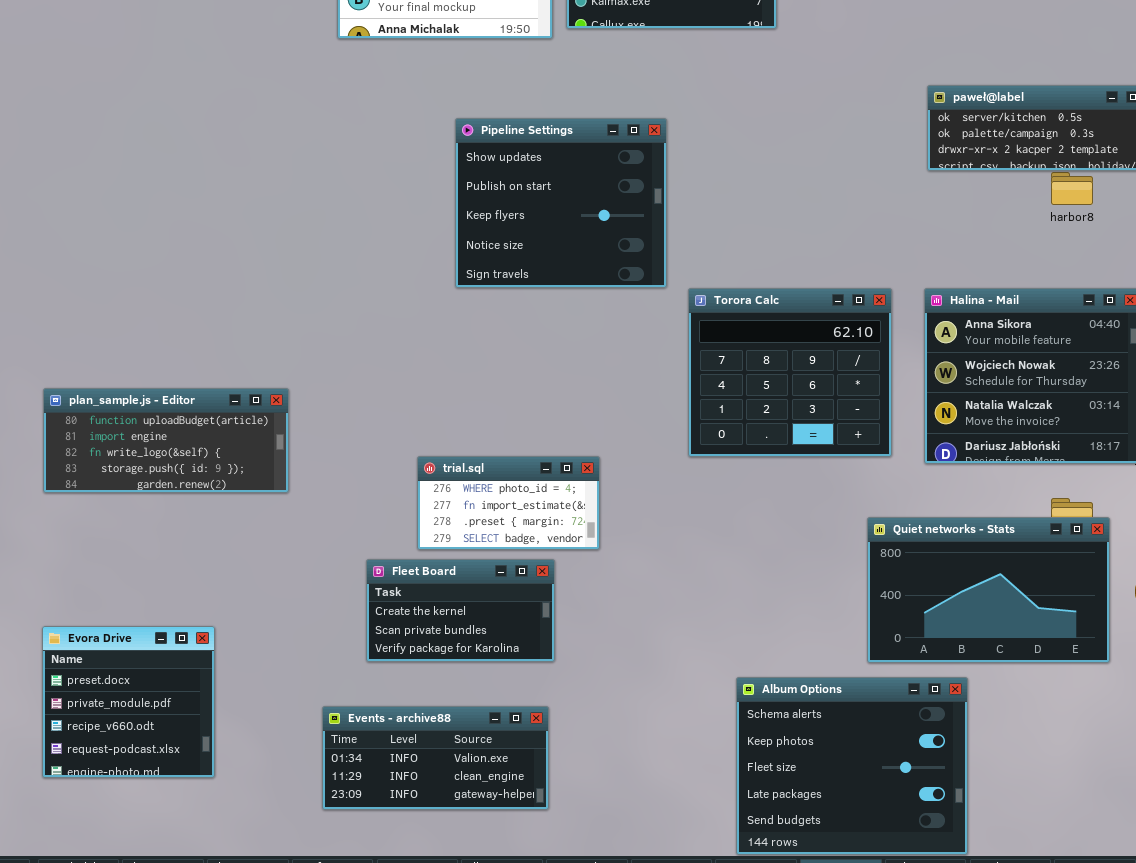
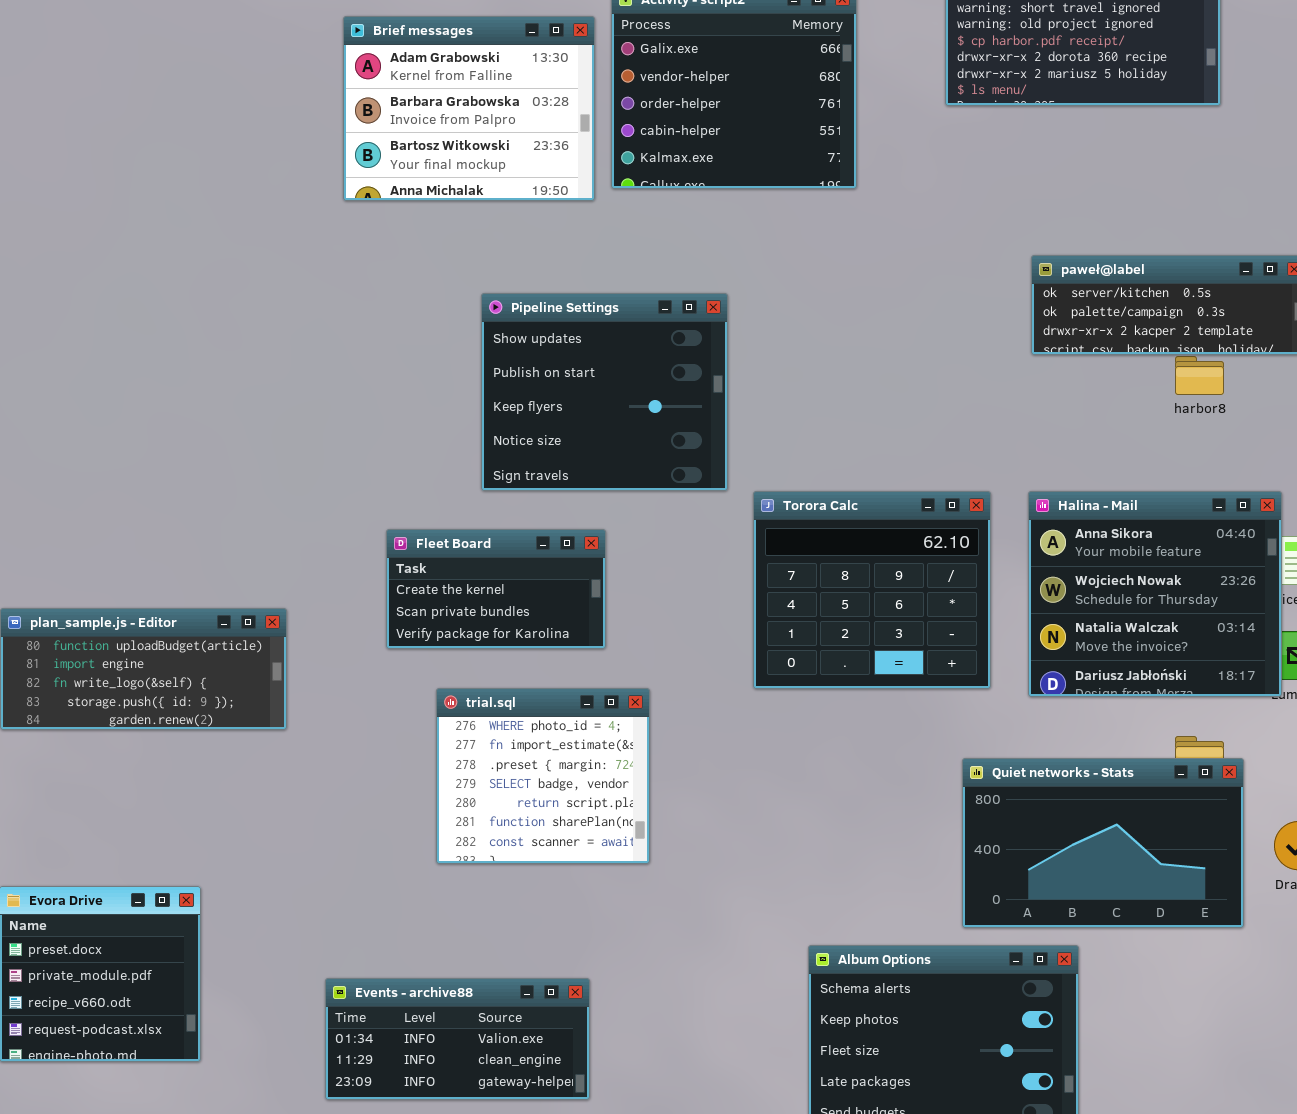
trial.sql: [417,456,600,550] -> [436,688,650,864], resized
Fleet Board: [366,559,555,662] -> [386,529,606,649], moved

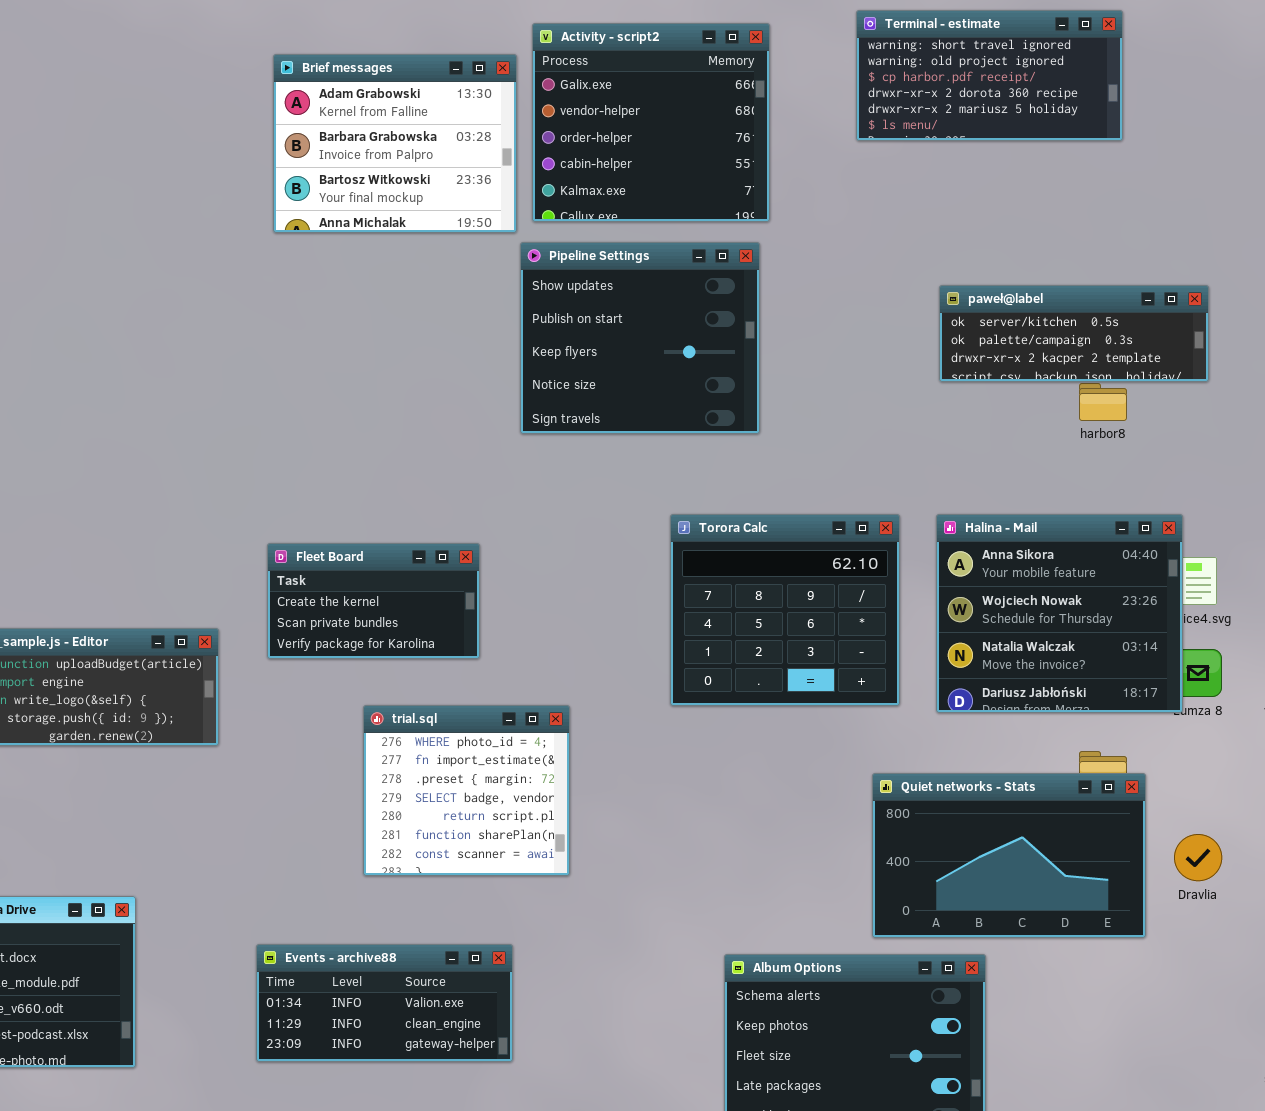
Pipeline Settings: [481,293,728,491] -> [520,242,760,434], moved
Fleet Board: [386,529,606,649] -> [267,543,480,659], moved
Events - archive88: [325,978,590,1100] -> [256,944,513,1062], moved

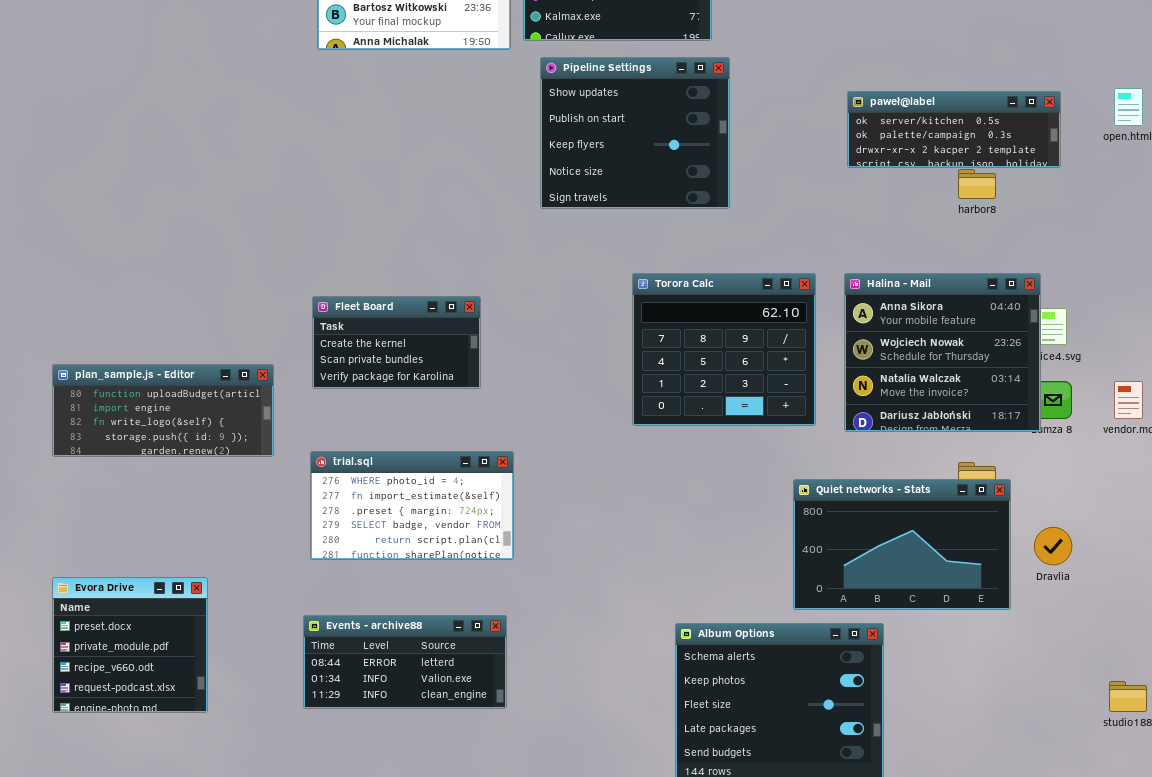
Pipeline Settings: [520,242,760,434] -> [540,57,730,209], moved
trial.sql: [363,705,570,876] -> [310,451,514,560], moved, resized
Events - archive88: [256,944,513,1062] -> [303,615,507,709], scrolled up 1 row

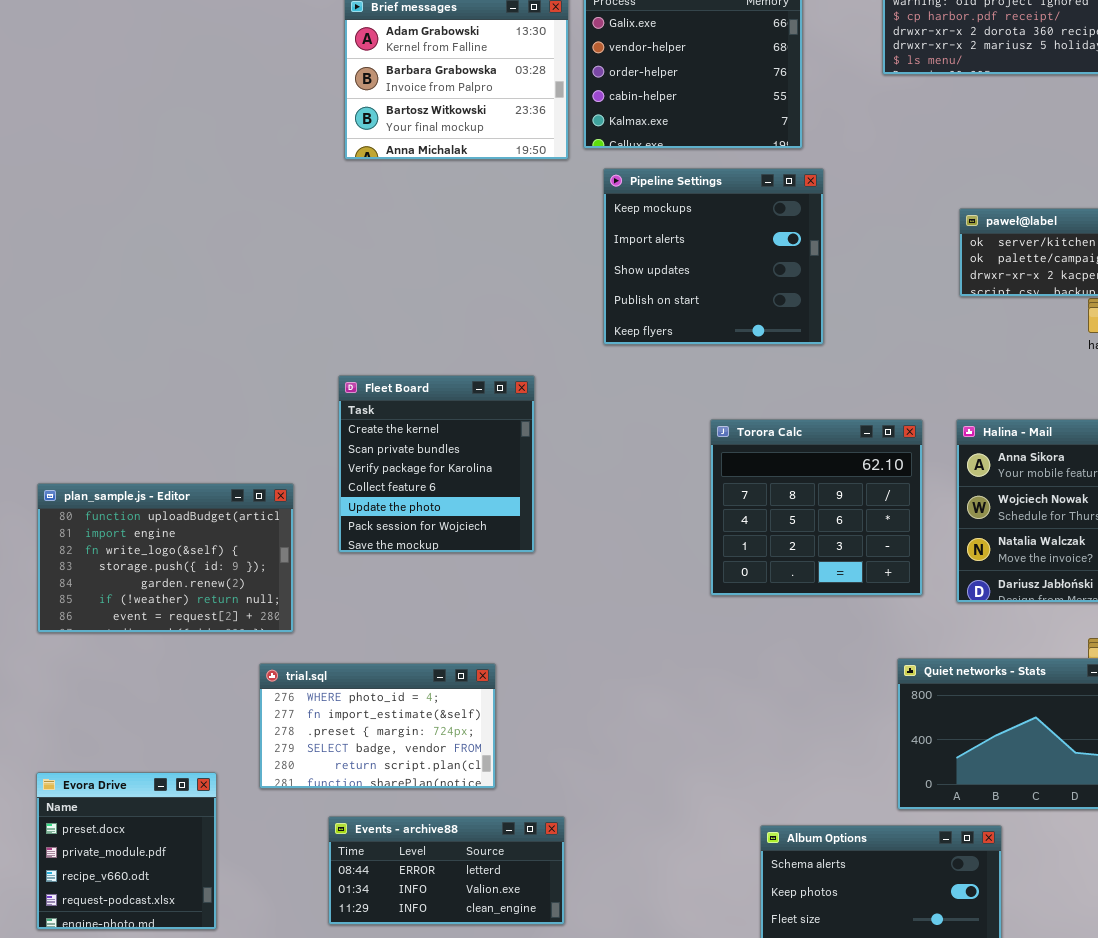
Pipeline Settings: [540,57,730,209] -> [603,168,824,345], scrolled up 2 rows
Fleet Board: [312,296,481,389] -> [338,375,535,553], resized
plan_sample.js - Editor: [52,364,274,457] -> [37,483,294,633], resized
trial.sql: [310,451,514,560] -> [259,663,496,789], moved

